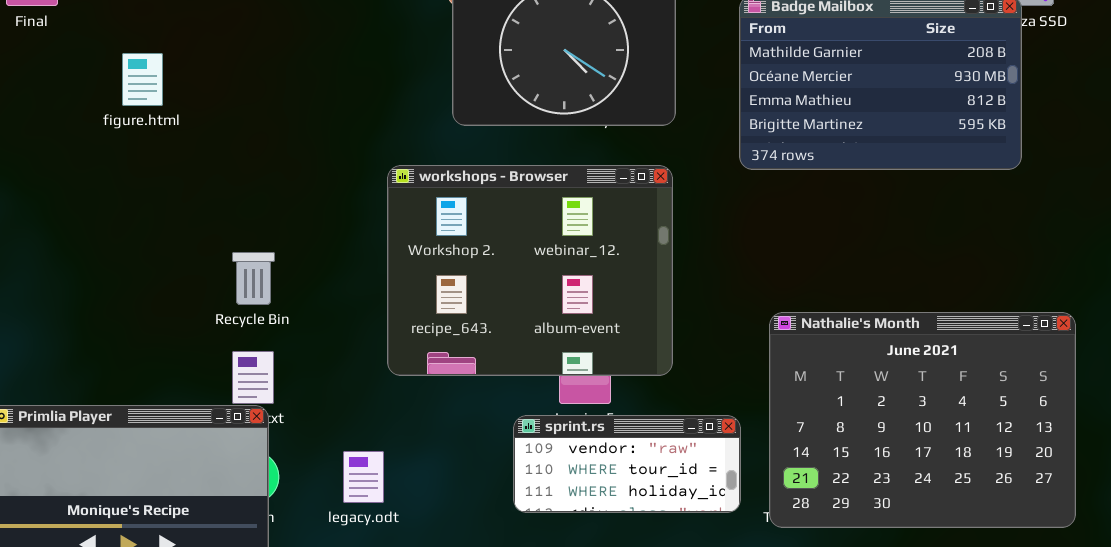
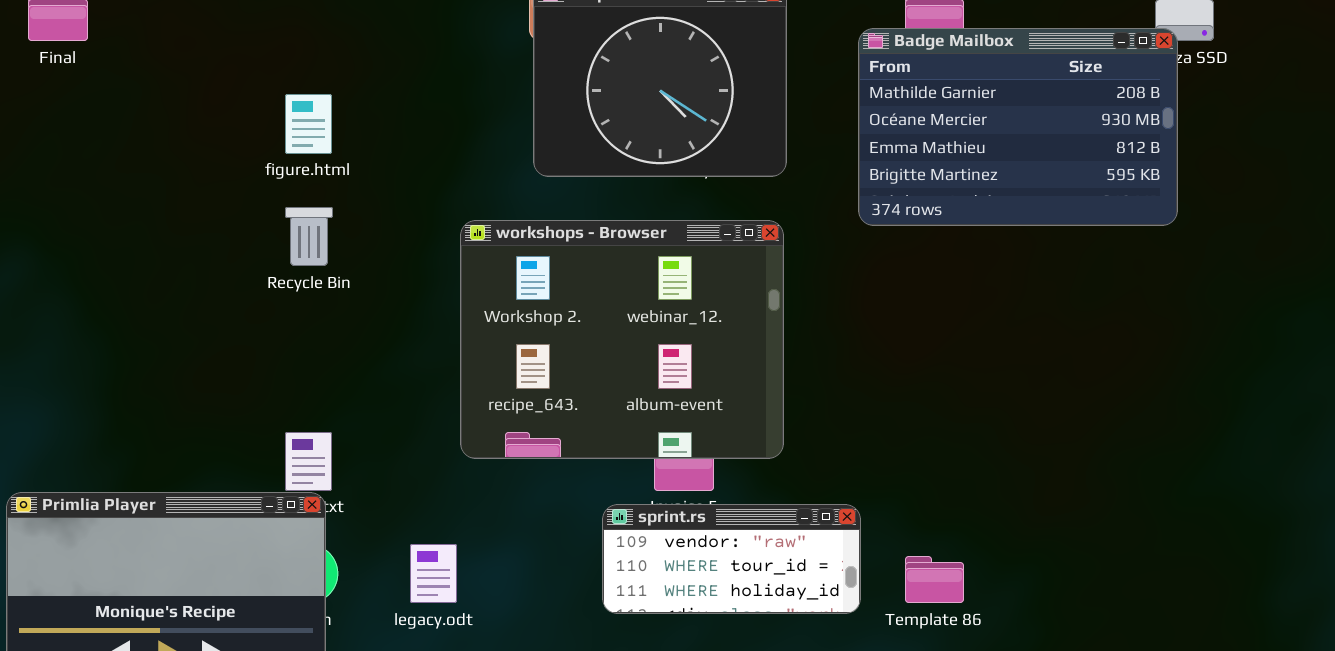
figure.html: [122,53,163,106] -> [285,94,332,154], moved
Recycle Bin: [232,252,275,305] -> [285,207,333,266], moved
Nathalie's Month: [769,312,1076,528] -> none, closed

